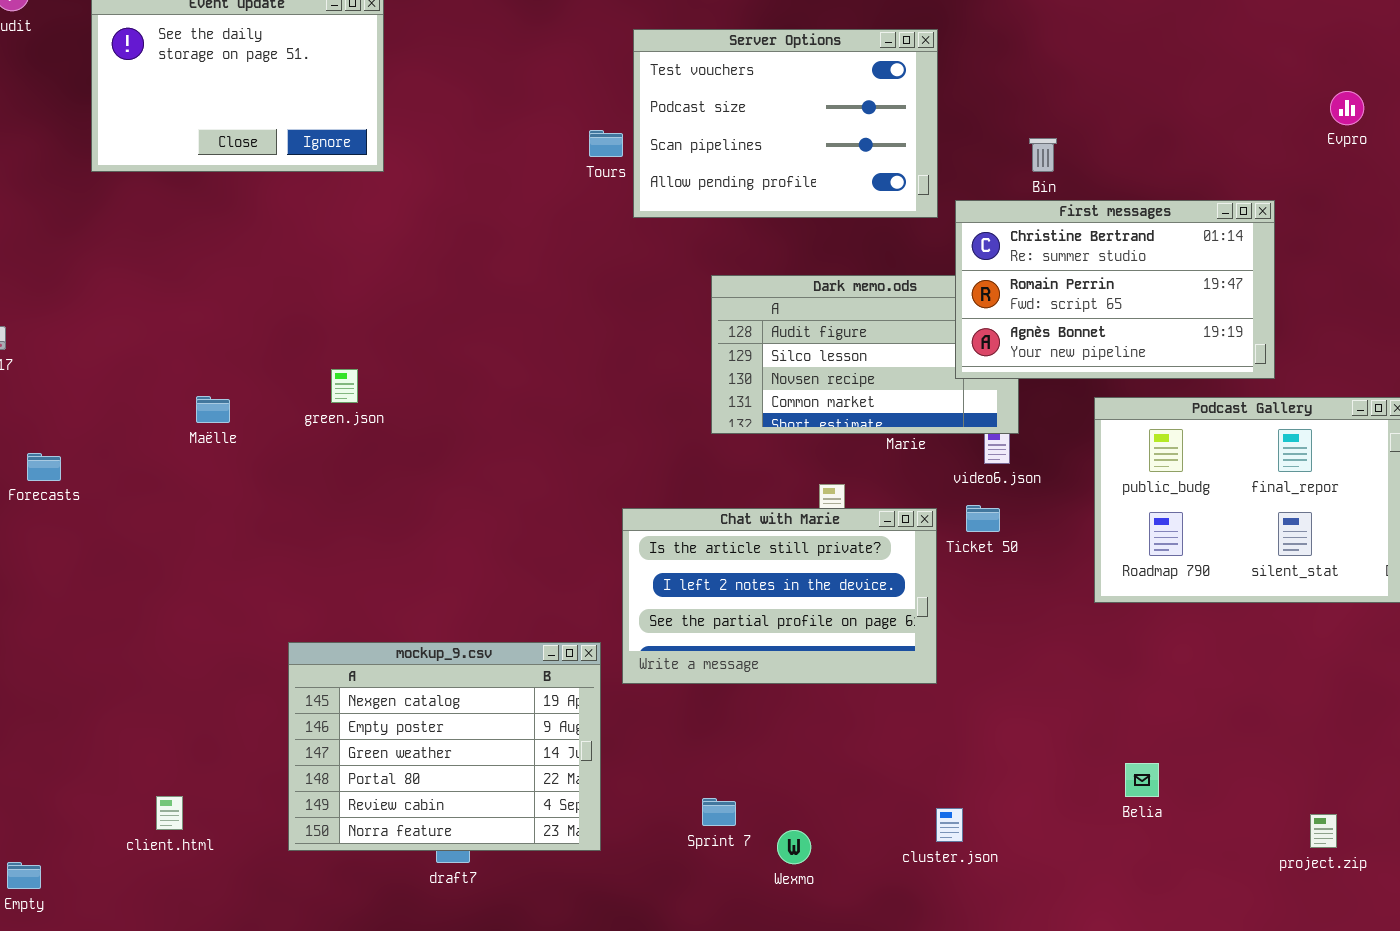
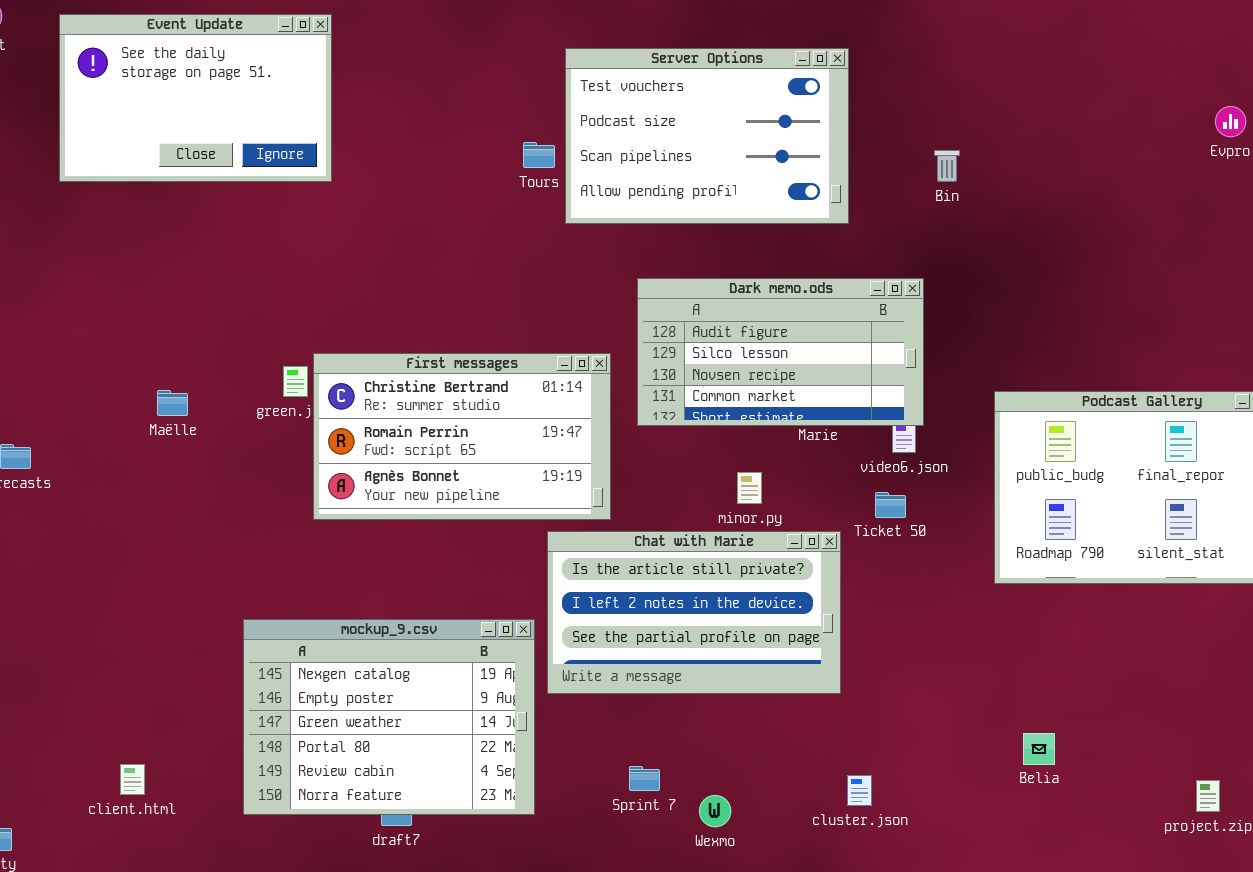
First messages: [955,200,1275,379] -> [313,353,611,520], moved
Chat with Marie: [622,508,937,684] -> [547,531,841,694], moved

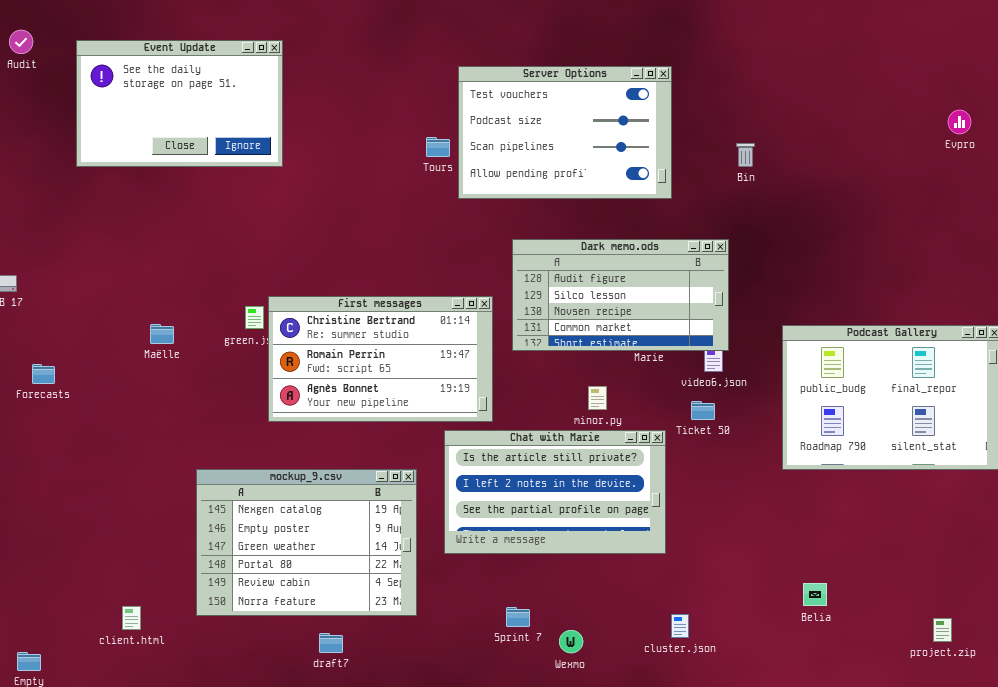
mockup_9.csv: [243,619,535,815] -> [196,469,417,616], moved

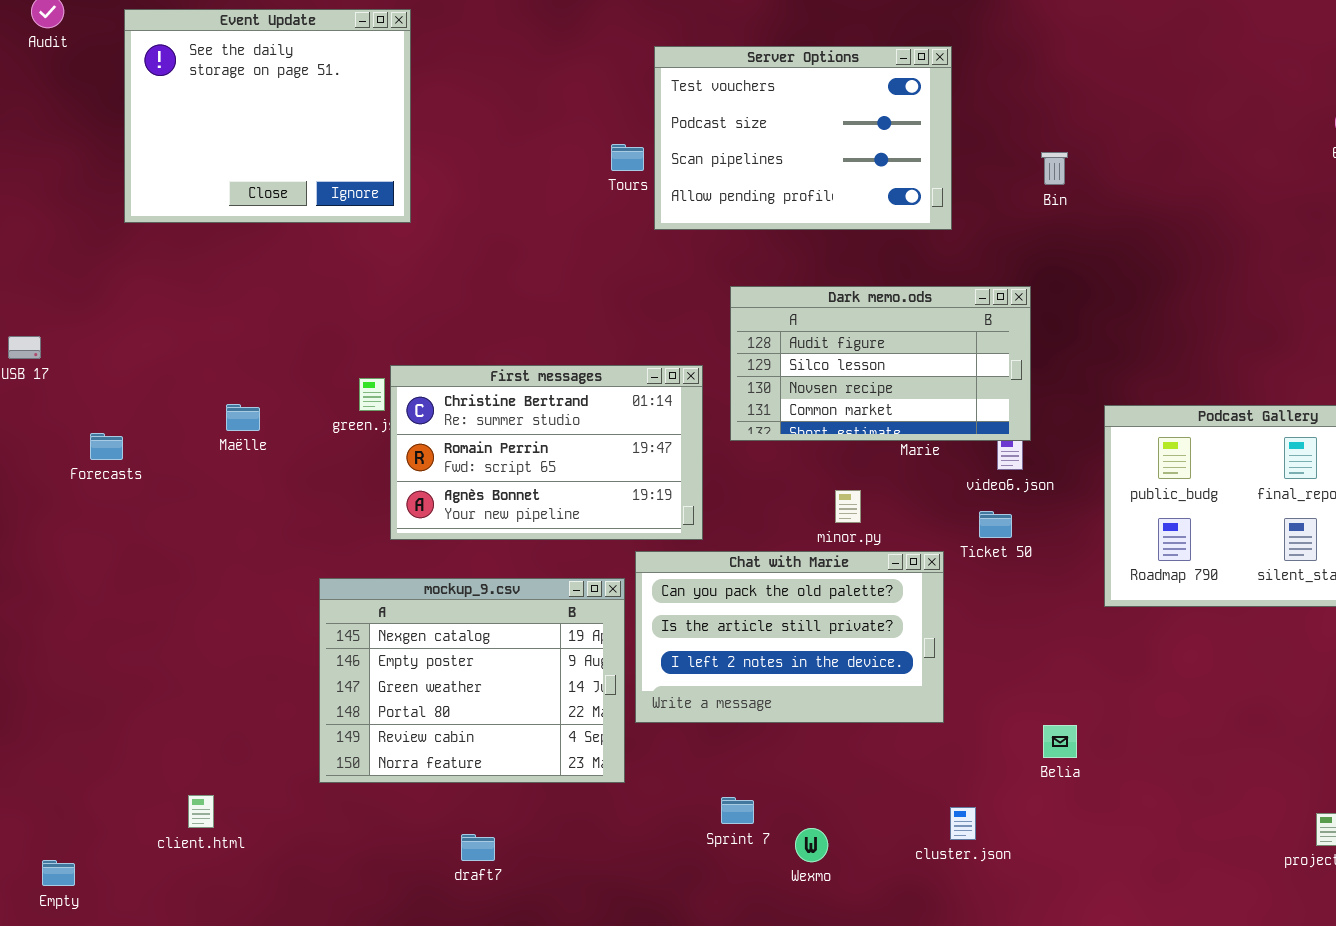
Event Update: [76,40,283,167] -> [124,9,411,223], resized
Forecasts: [32,364,55,384] -> [90,433,123,460], moved
Chat with Marie: [444,430,666,554] -> [635,551,944,723], scrolled up 1 row
mockup_9.csv: [196,469,417,616] -> [319,578,625,783], moved
Belia: [803,583,827,606] -> [1043,725,1077,758], moved

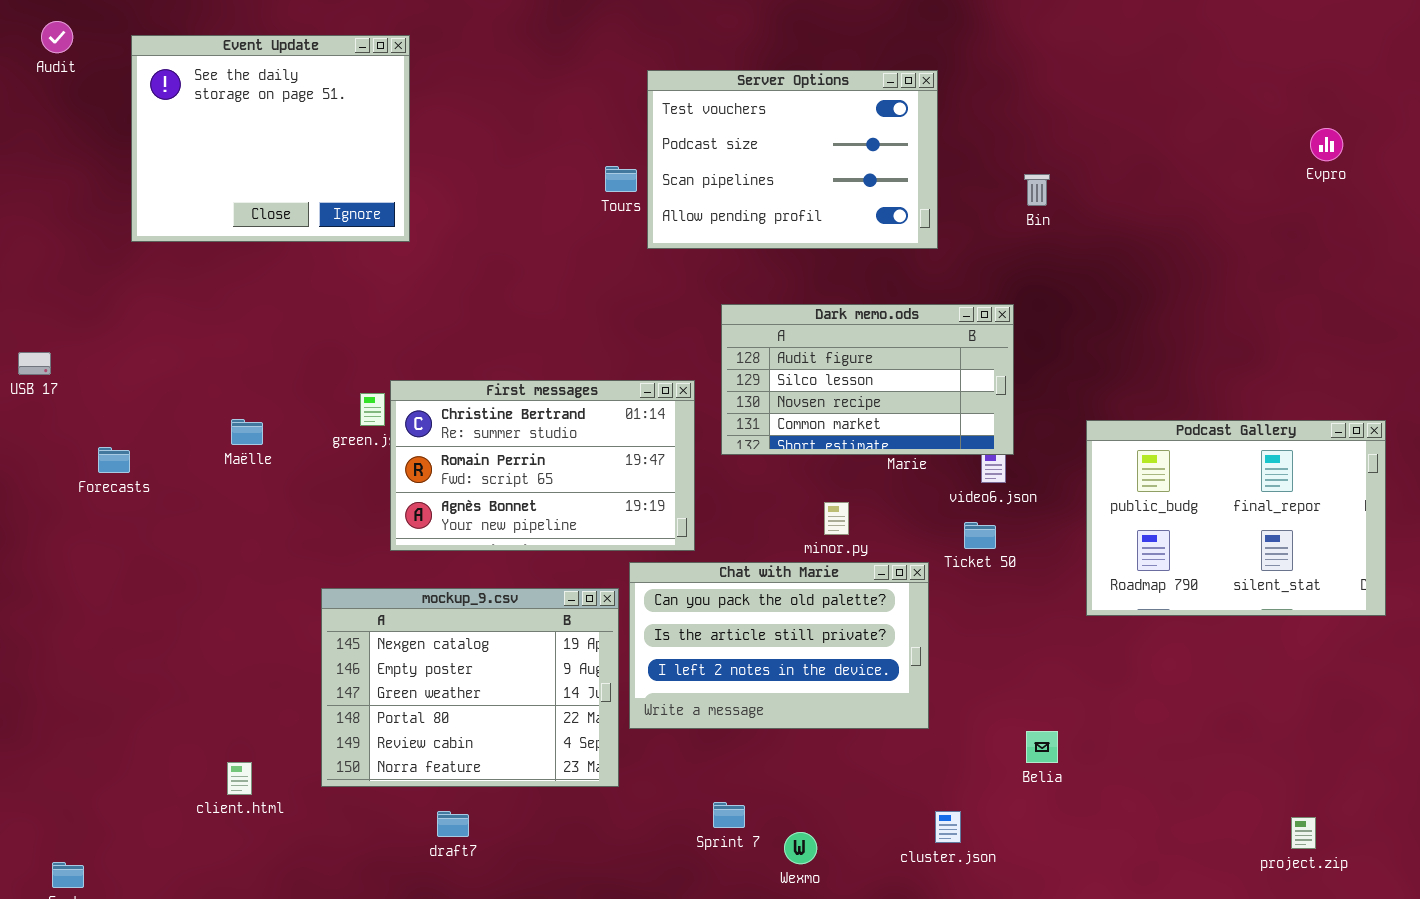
client.html: [188,795,214,828] -> [227,762,252,795], moved
draft7: [461,834,495,861] -> [437,811,469,837], moved

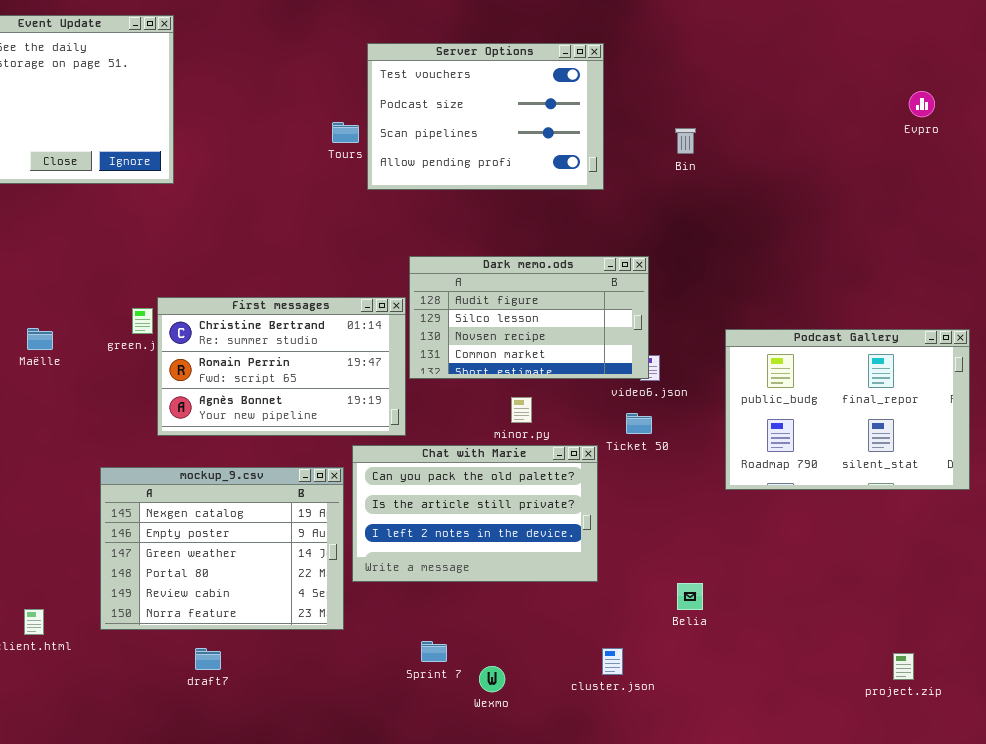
Dark memo.ods: [721,304,1014,455] -> [409,256,649,379], moved

